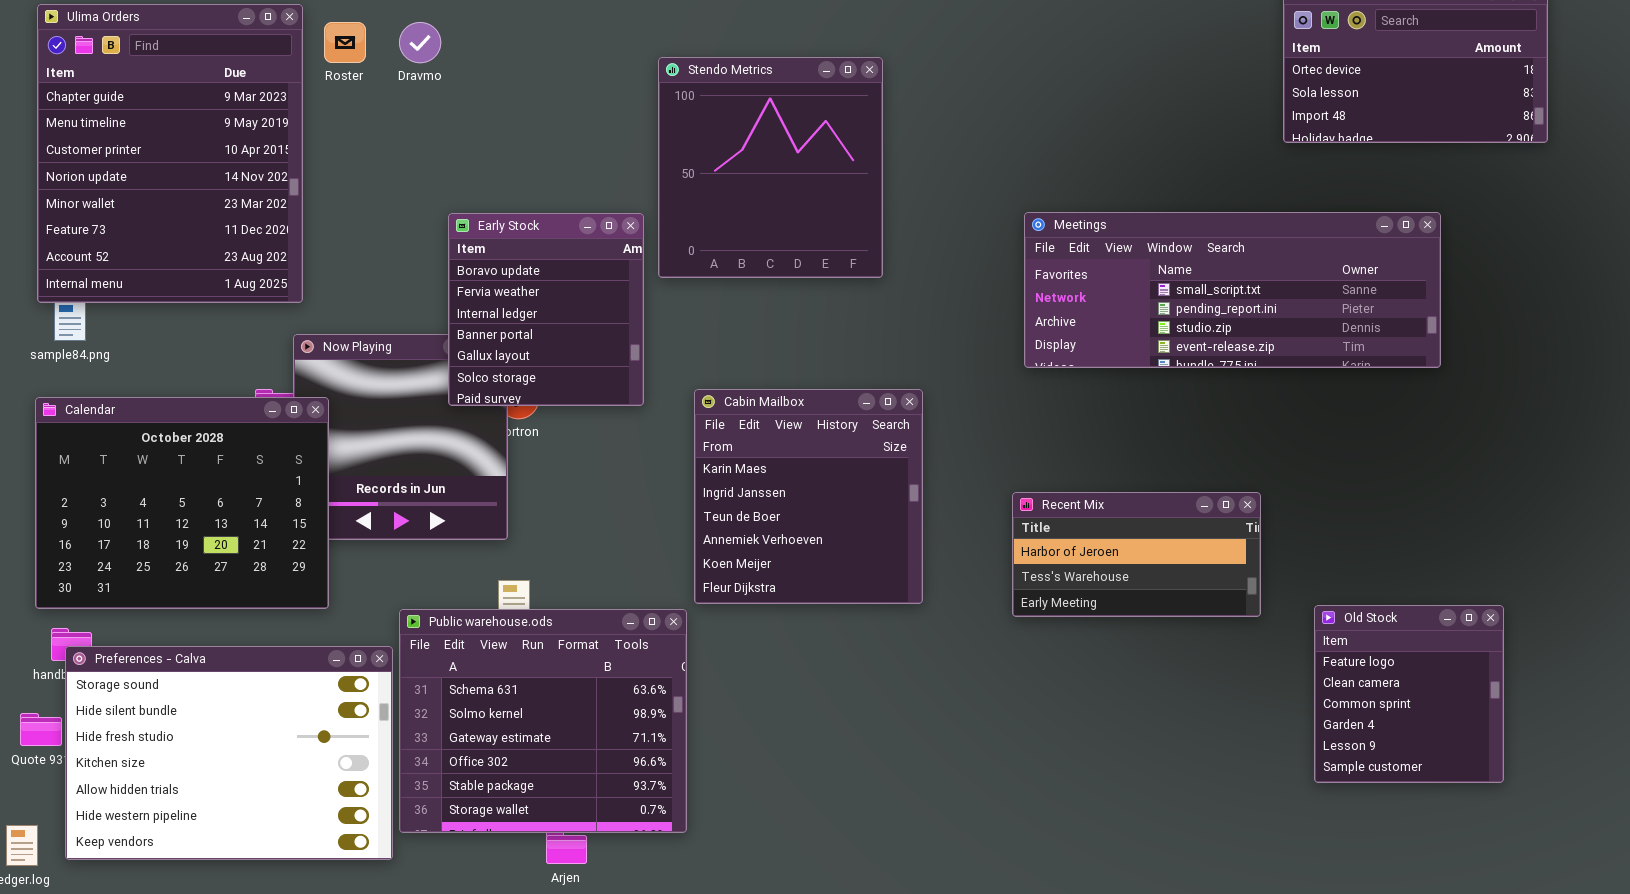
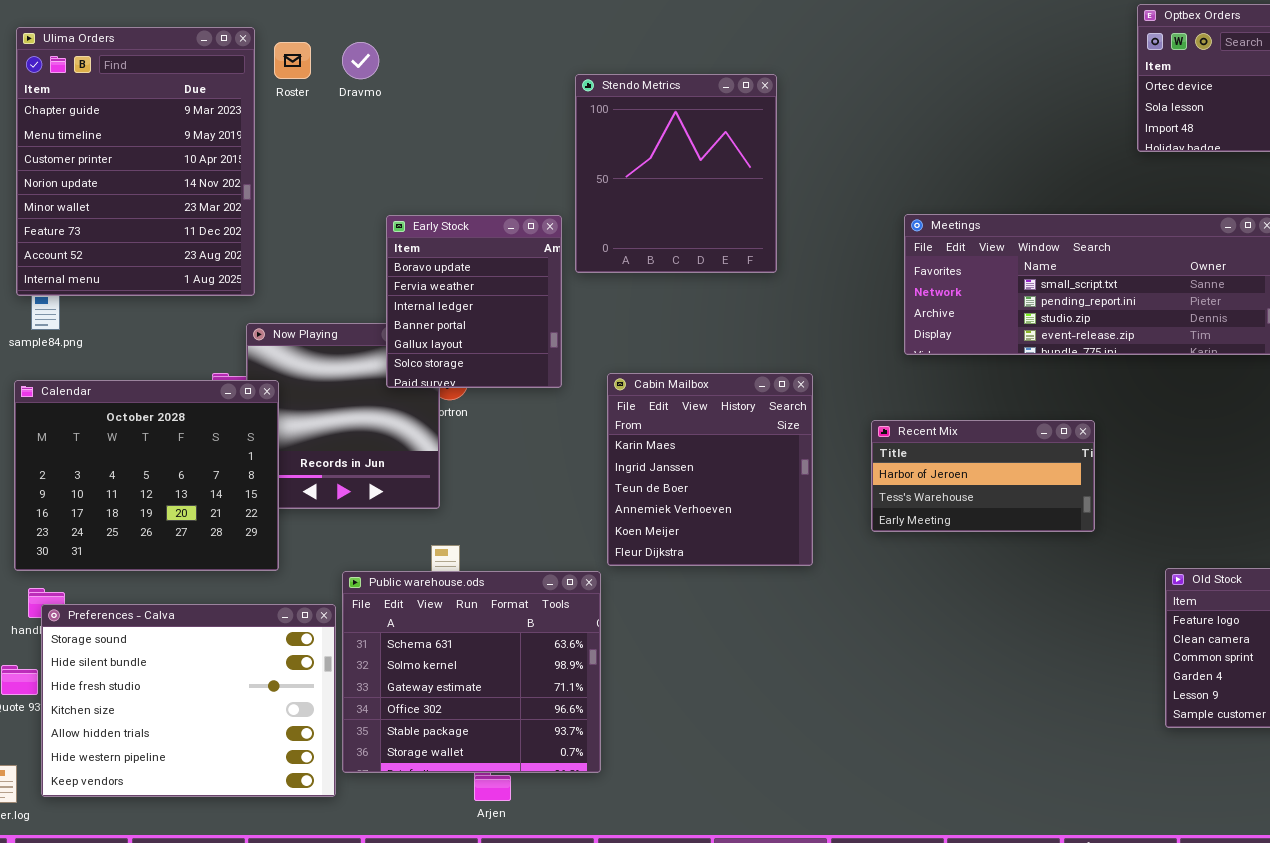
Recent Mix: [1012,492,1261,617] -> [871,420,1095,532], moved

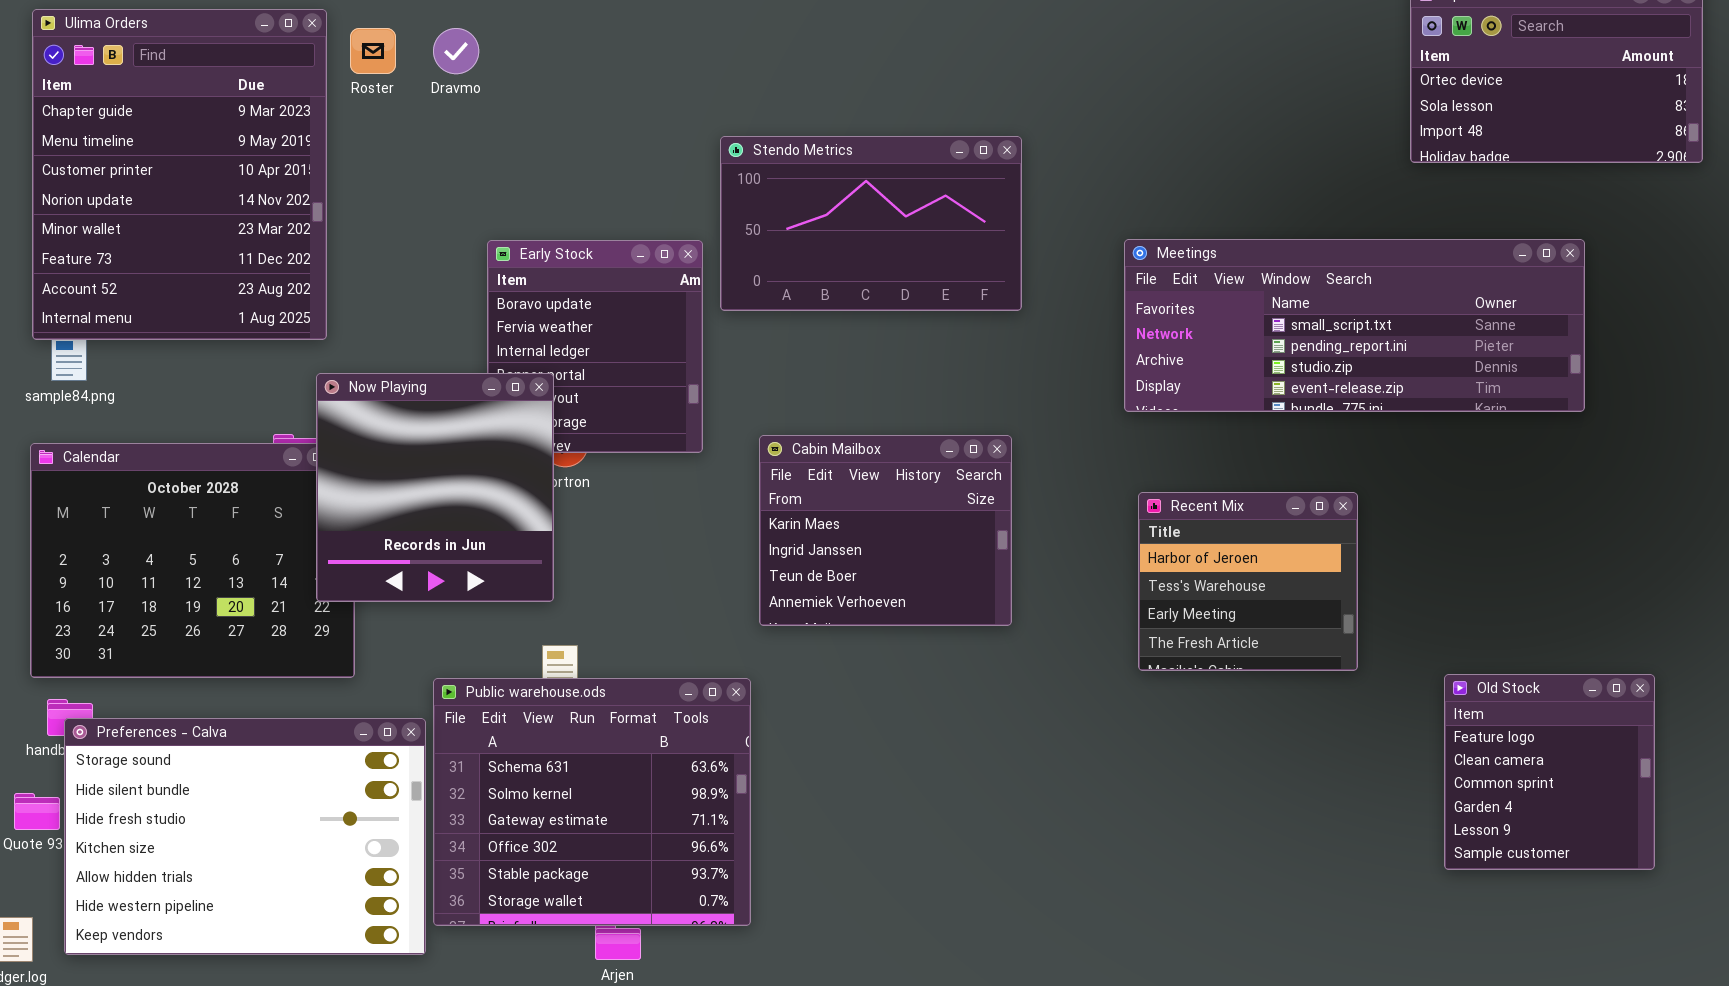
Stendo Metrics: [575,74,777,273] -> [720,136,1022,311], resized
Now Playing: [246,323,440,509] -> [316,373,554,602], raised
Cabin Mailbox: [607,373,813,566] -> [759,435,1012,626], resized
Recent Mix: [871,420,1095,532] -> [1138,492,1358,671], resized

